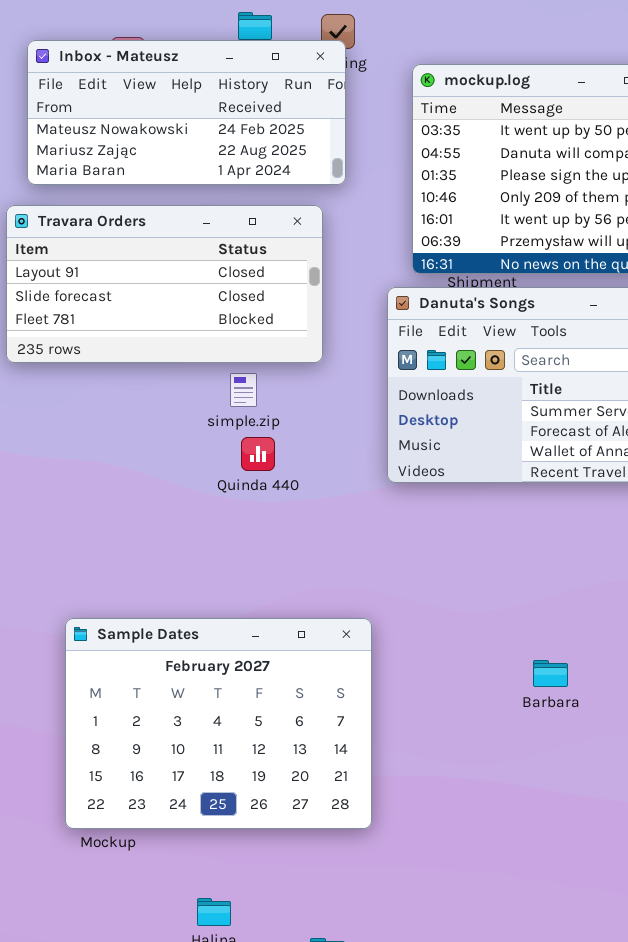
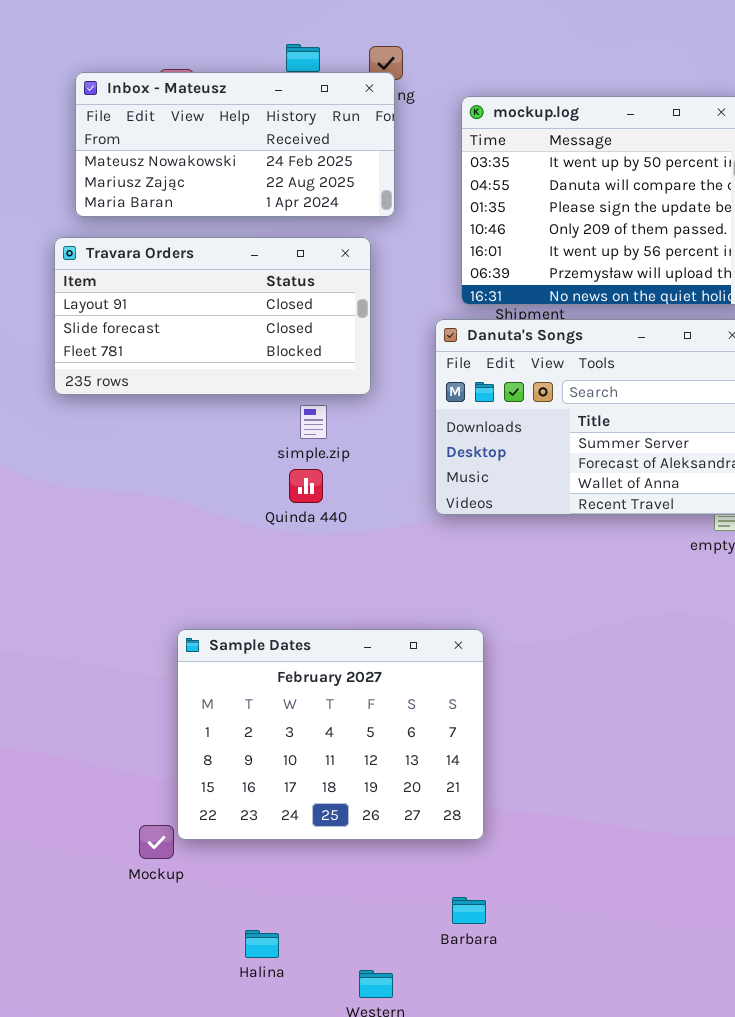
simple.zip: [230,373,257,407] -> [300,405,327,439], moved
Sample Dates: [65,618,372,829] -> [177,629,484,840], moved
Barbara: [533,660,568,687] -> [452,897,486,924], moved

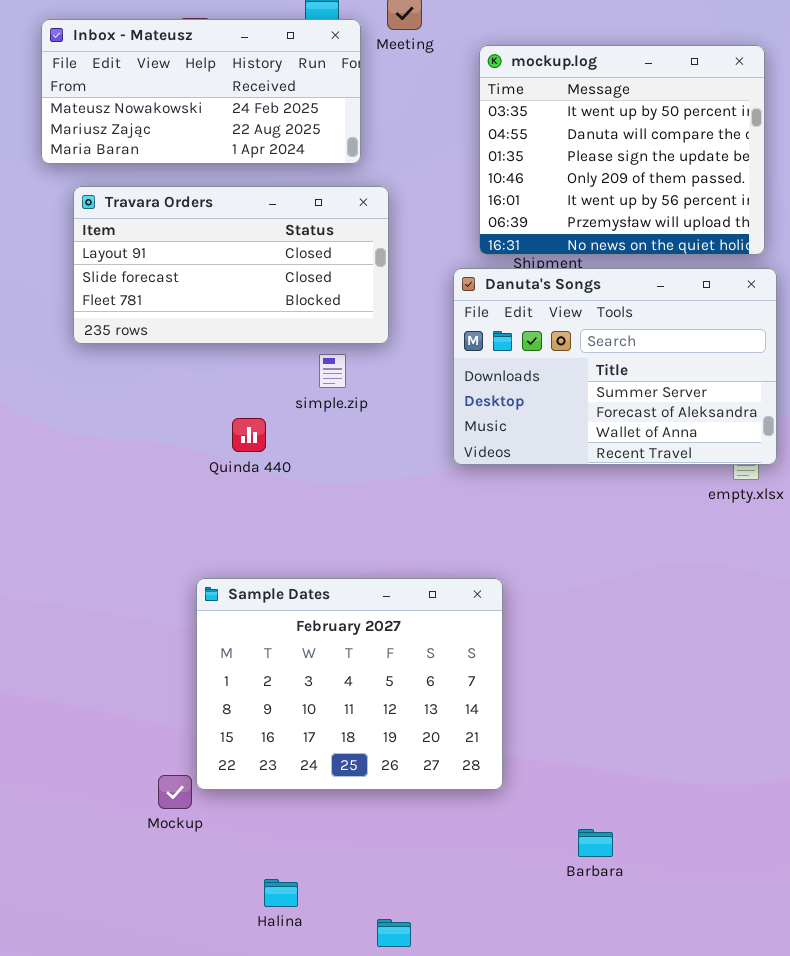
Inbox - Mateusz: [75,72,395,217] -> [41,19,361,164], moved
Quinda 440: [289,469,323,503] -> [232,418,266,452], moved
Barbara: [452,897,486,924] -> [578,829,613,857], moved

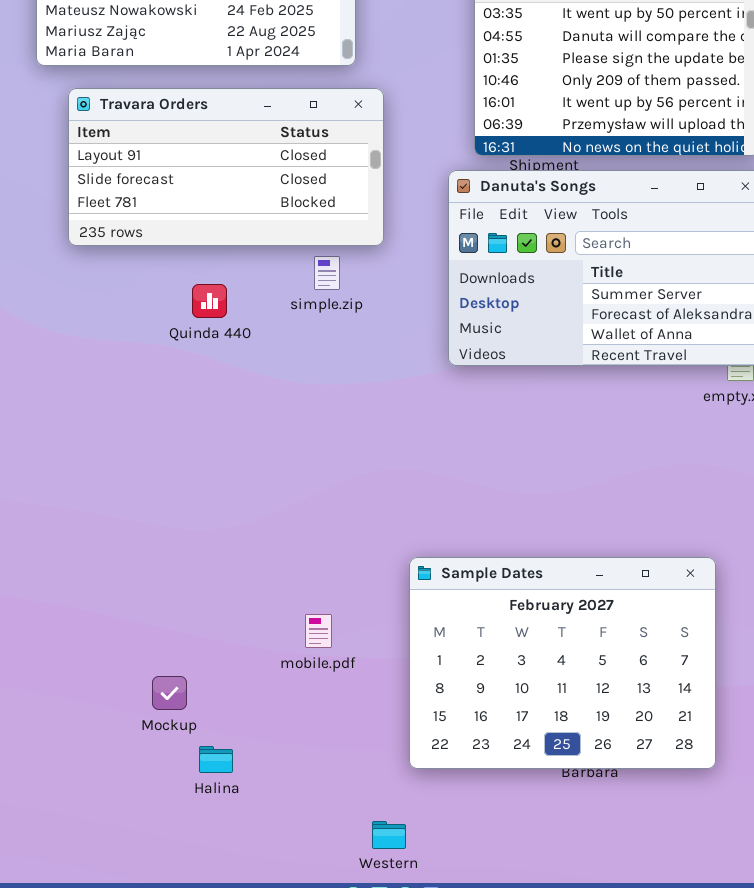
Quinda 440: [232,418,266,452] -> [192,284,227,318], moved
Sample Dates: [196,578,503,790] -> [409,557,716,769], moved
Halina: [264,879,298,907] -> [199,746,233,773], moved

